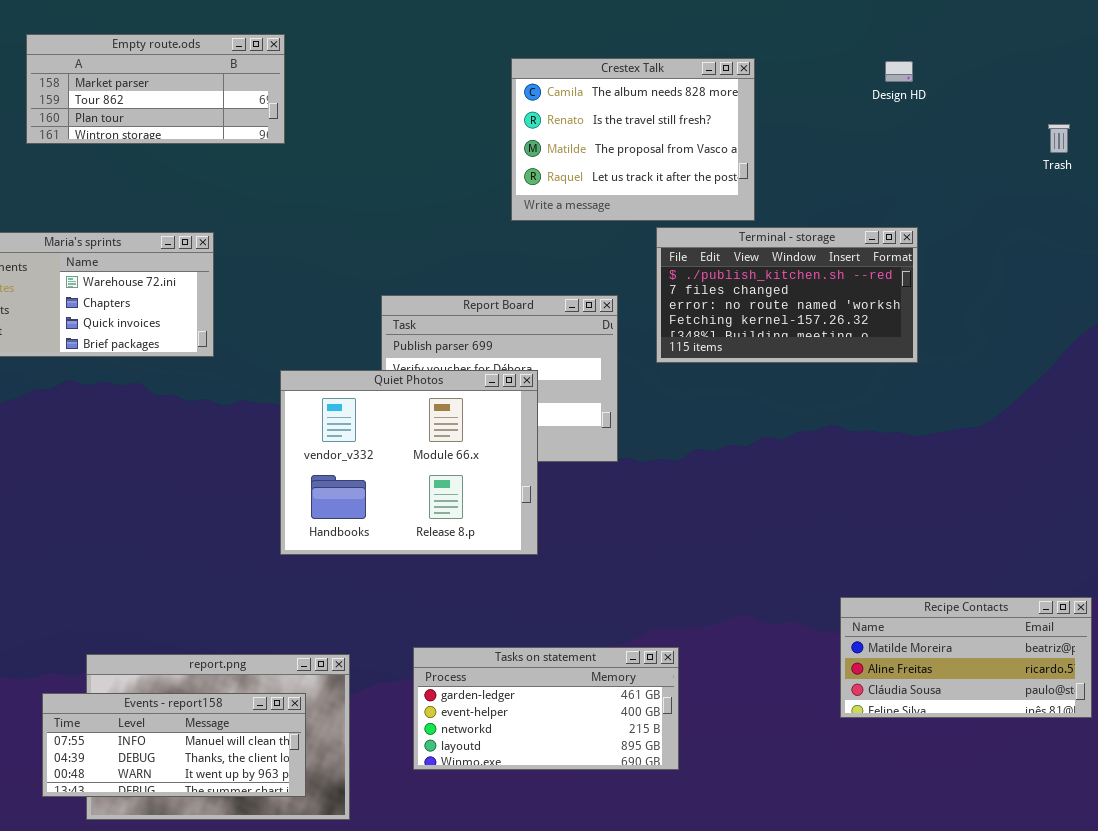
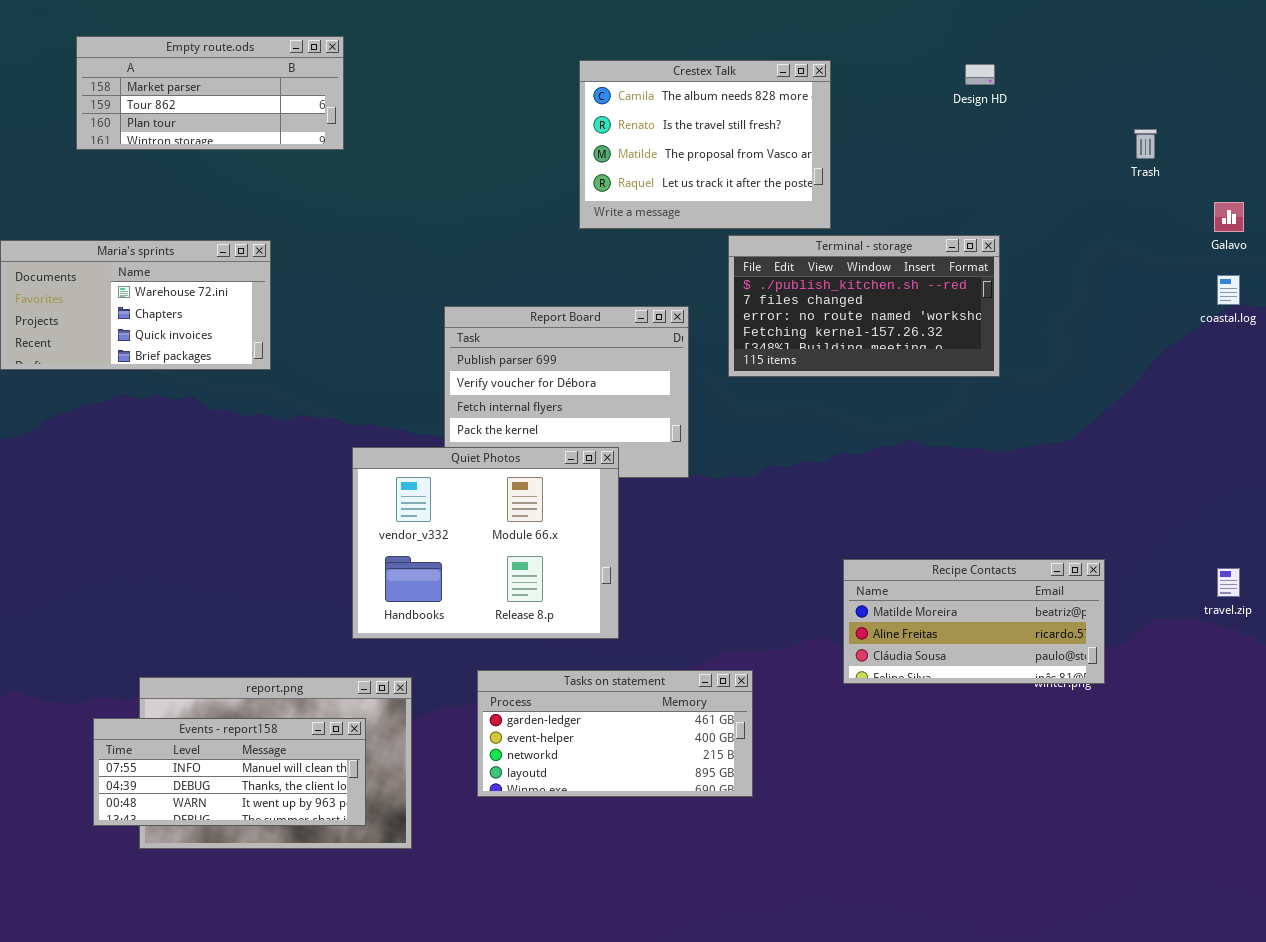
Quiet Photos: [280,370,538,555] -> [352,447,619,639], moved
Recipe Contacts: [840,597,1092,718] -> [843,559,1105,684], moved

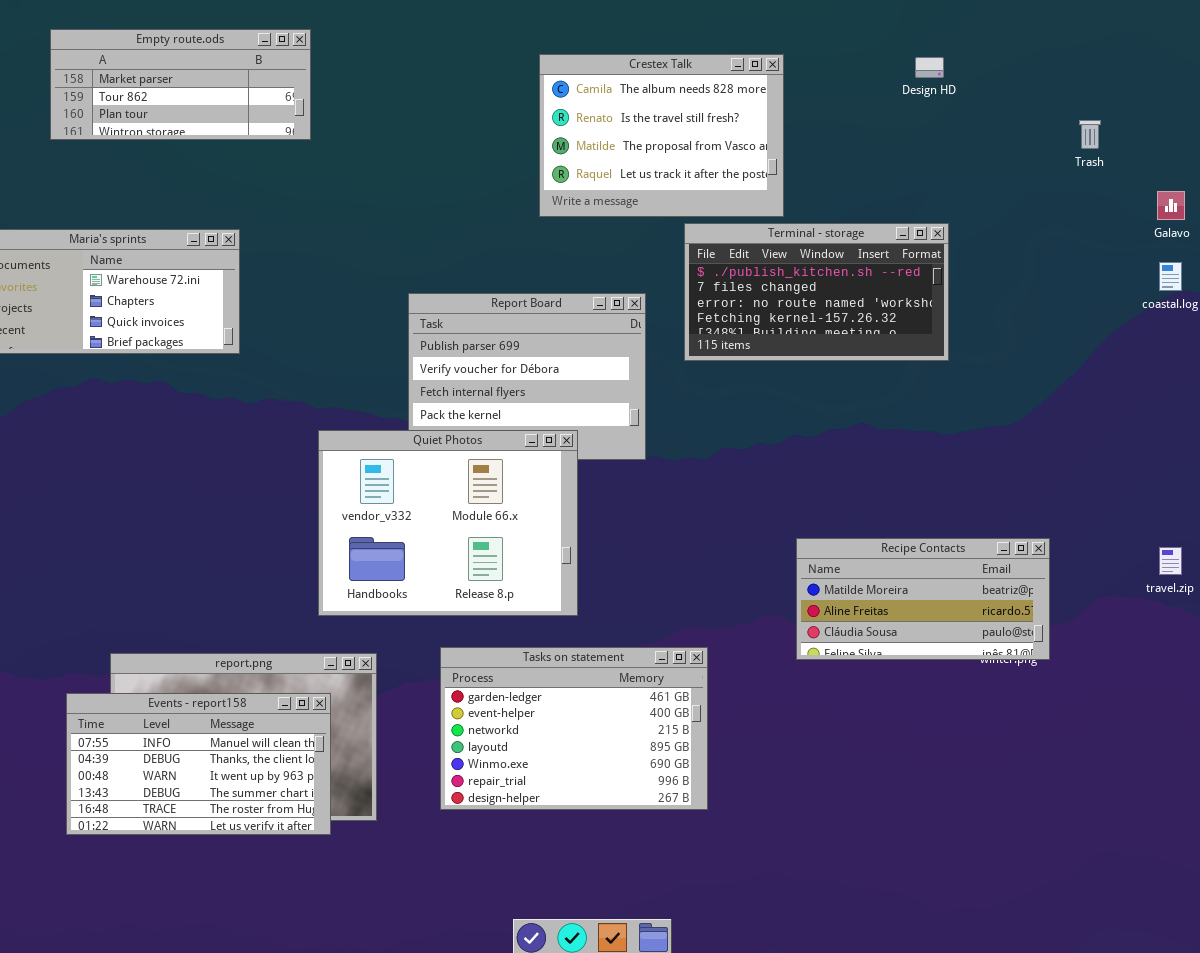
Tasks on statement: [477,670,753,797] -> [440,647,708,810], resized
Events - report158: [93,718,366,826] -> [66,693,331,835], resized

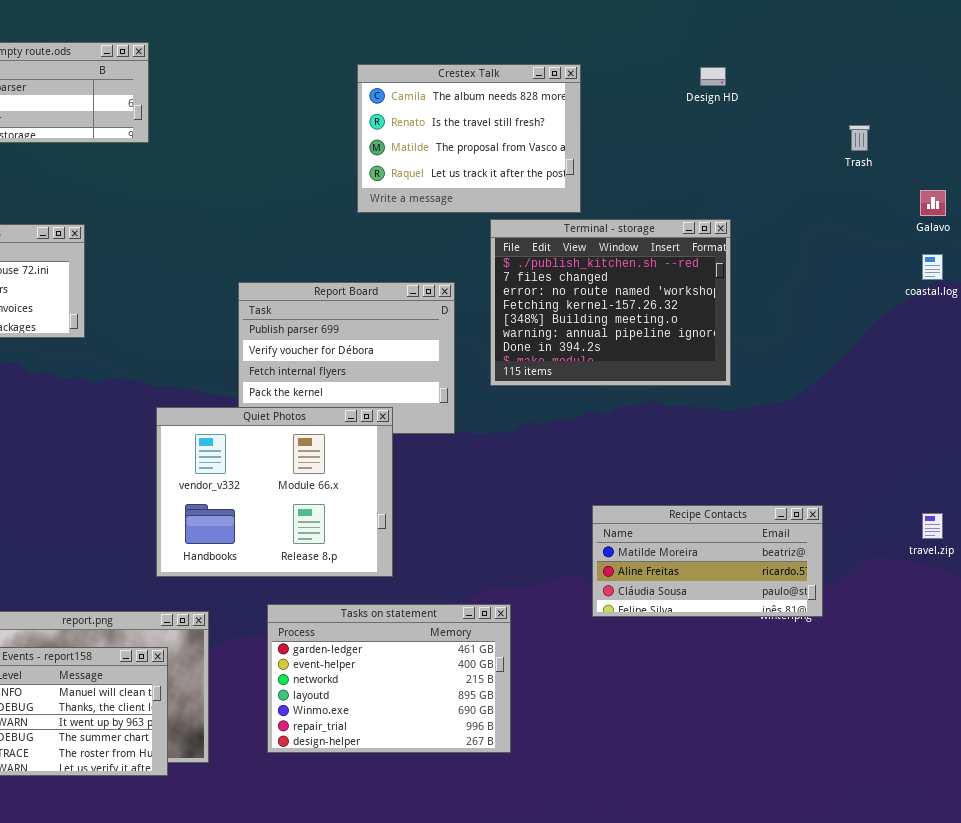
Terminal - storage: [684,223,949,361] -> [490,219,731,386], resized

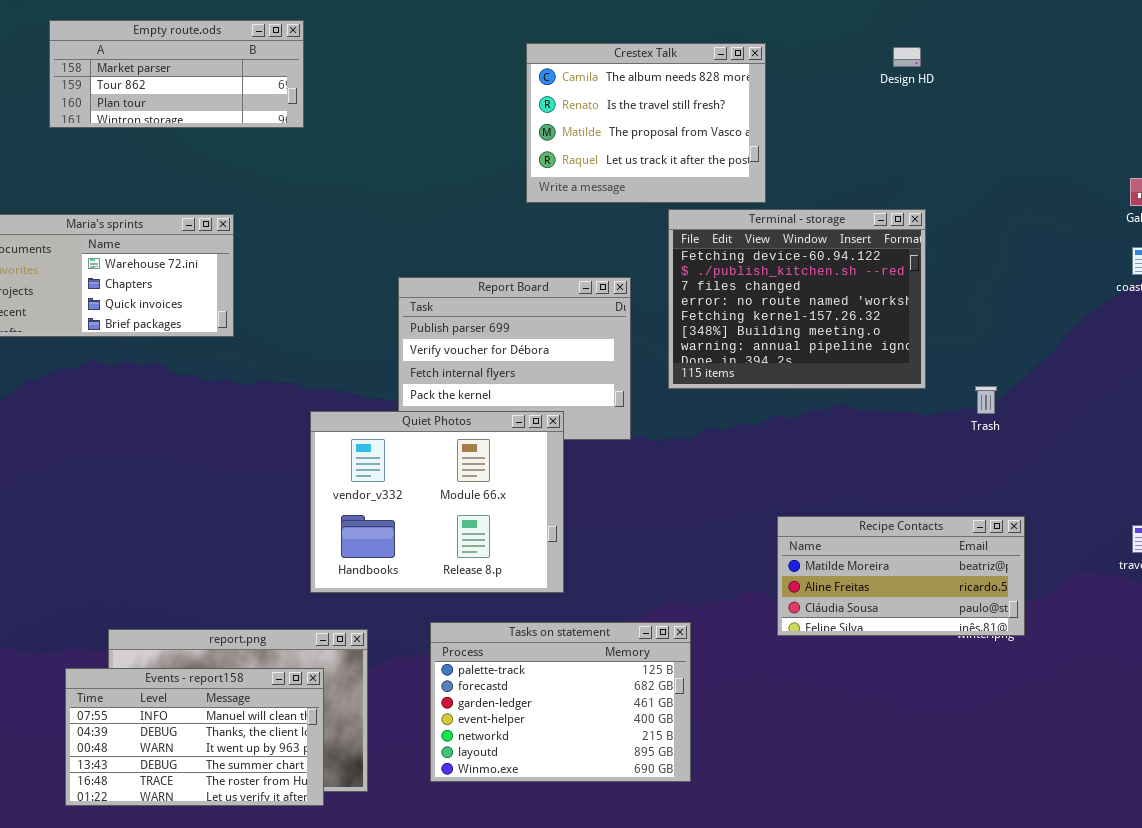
Trash: [849,125,870,151] -> [975,386,997,414], moved
Terminal - storage: [490,219,731,386] -> [668,209,926,389], scrolled up 1 row
Tasks on statement: [267,604,511,753] -> [430,622,691,782], scrolled up 2 rows

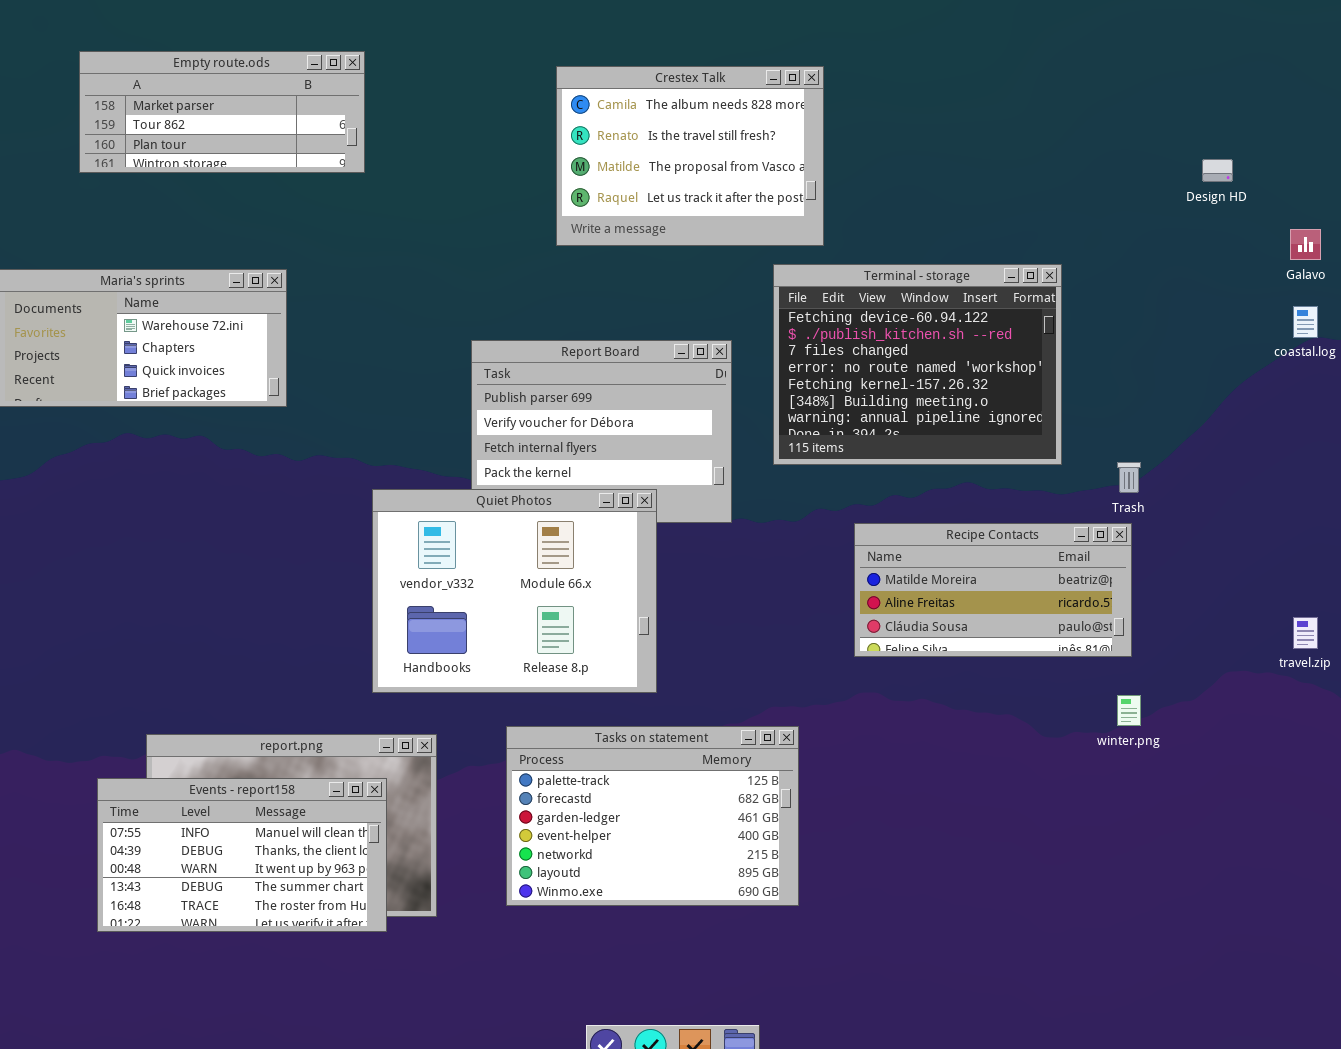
Crestex Talk: [526,43,766,203] -> [556,66,824,246], moved
Design HD: [893,47,921,67] -> [1202,159,1233,182], moved
Recipe Contacts: [777,516,1025,636] -> [854,523,1132,657], moved

